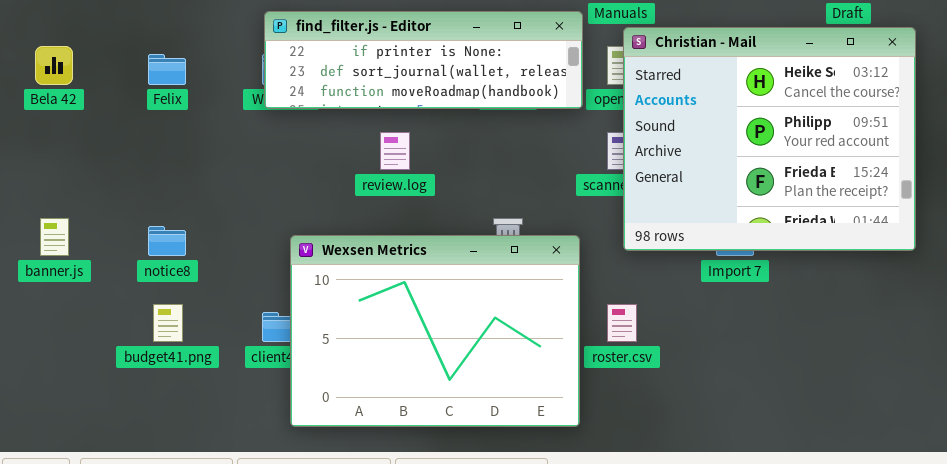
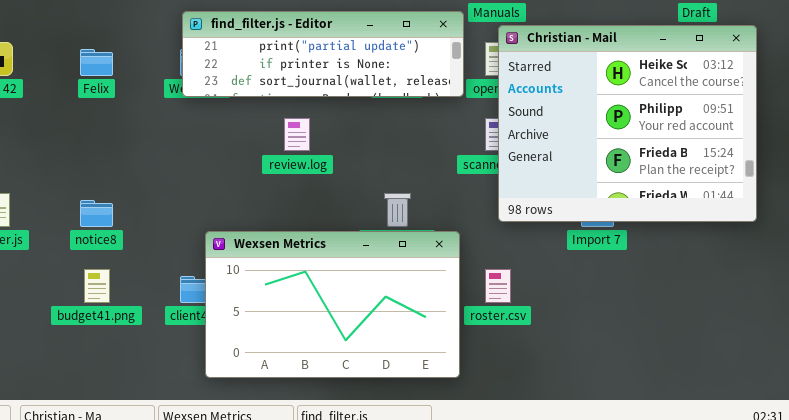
find_filter.js - Editor: [264,11,583,109] -> [182,11,464,97], scrolled up 1 row
Wexsen Metrics: [290,235,580,427] -> [205,231,460,378], resized

